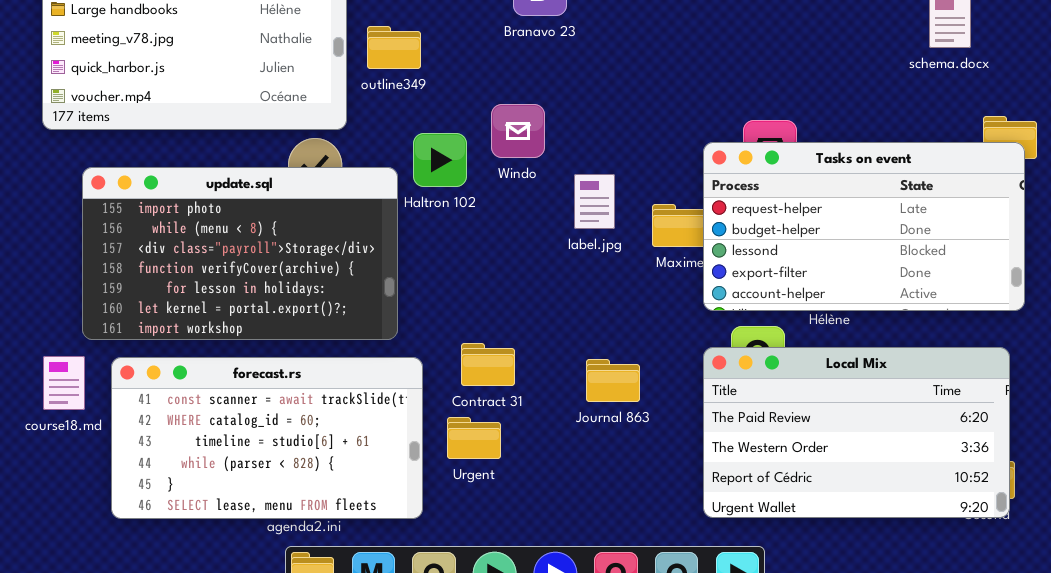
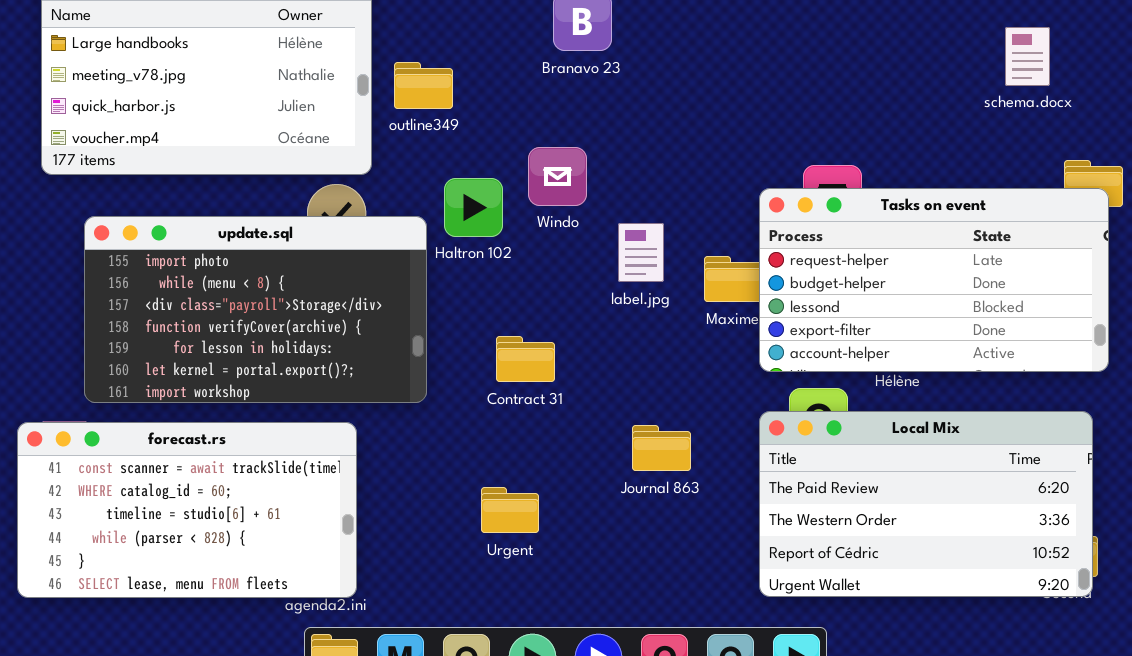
Contract 31: [461,343,515,386] -> [496,336,555,382], moved
forecast.rs: [111,357,423,519] -> [17,422,357,598], moved

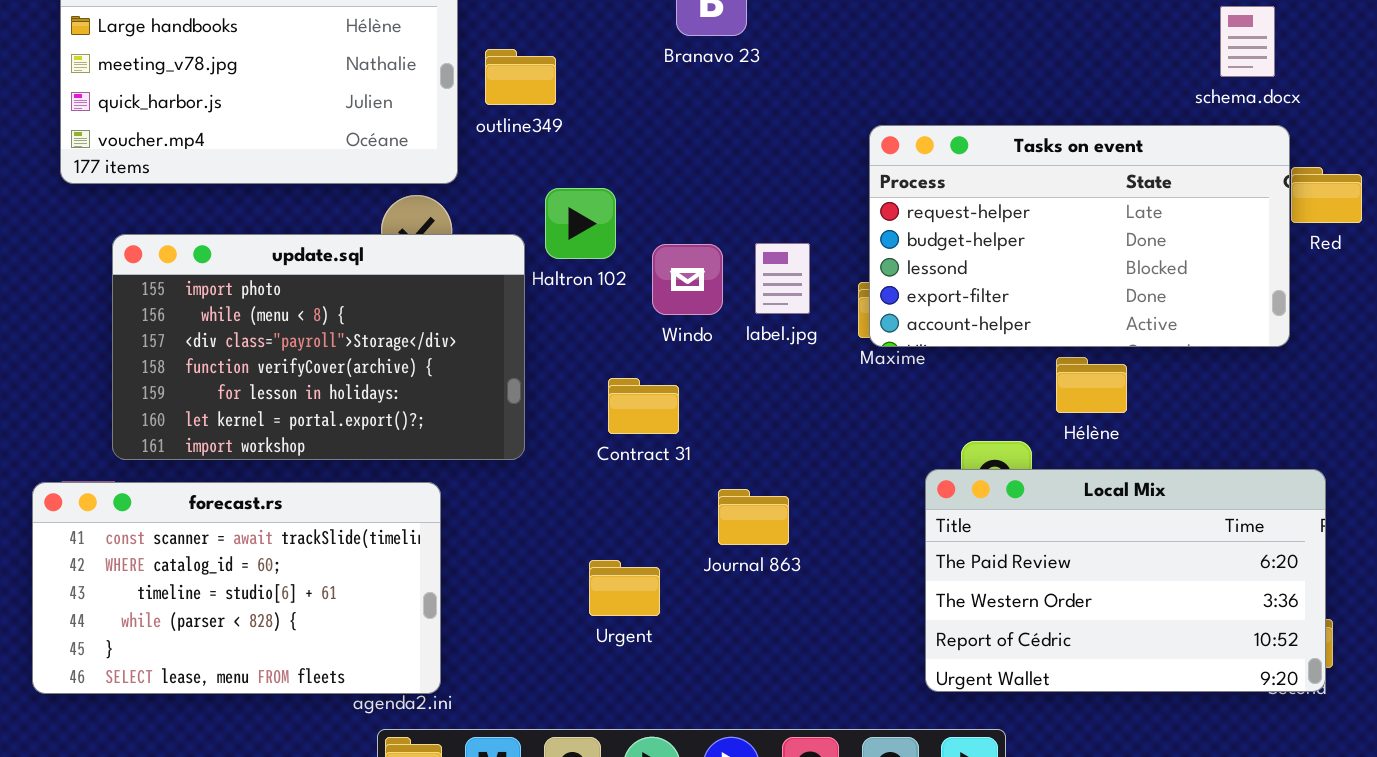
Windo: [528,147,587,206] -> [652,244,723,315], moved
Tasks on event: [759,188,1109,372] -> [869,125,1290,347], moved
Journal 863: [632,425,691,471] -> [718,489,789,545], moved

